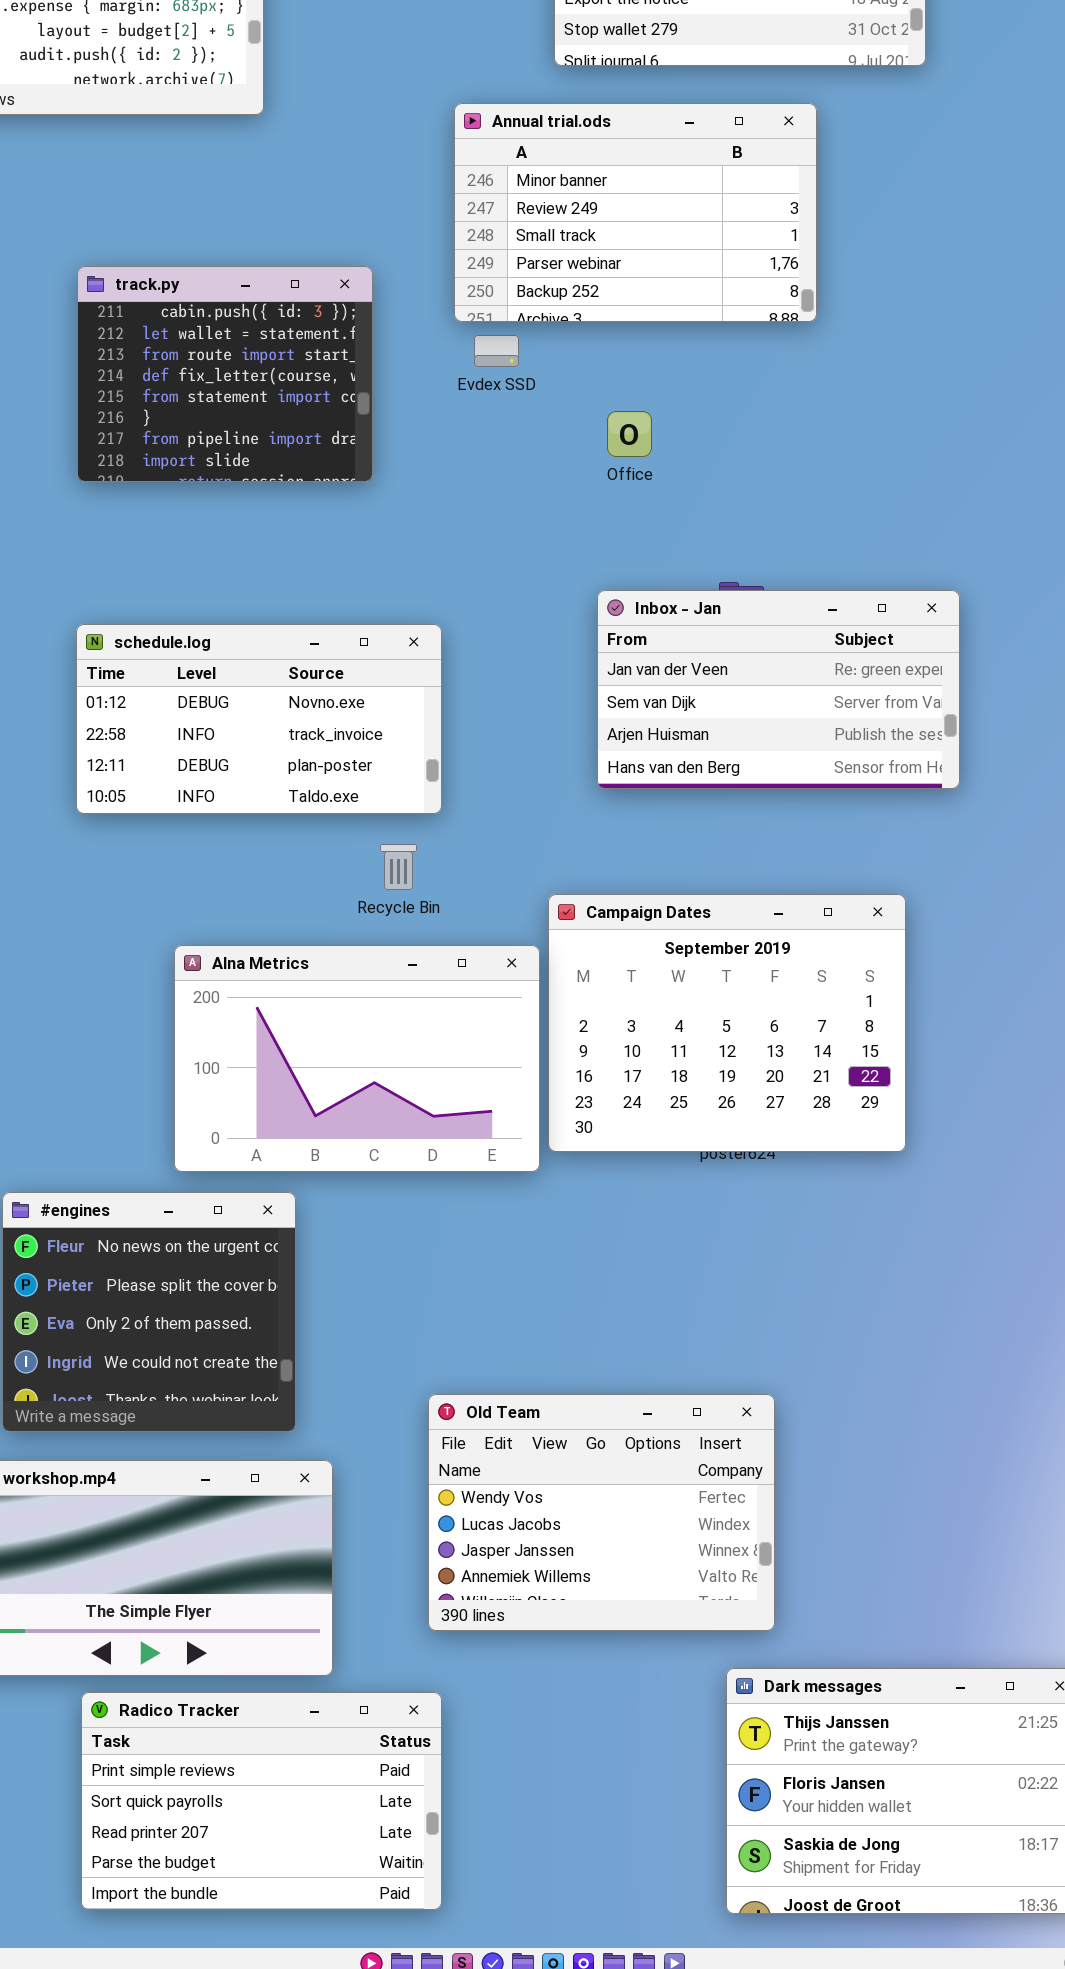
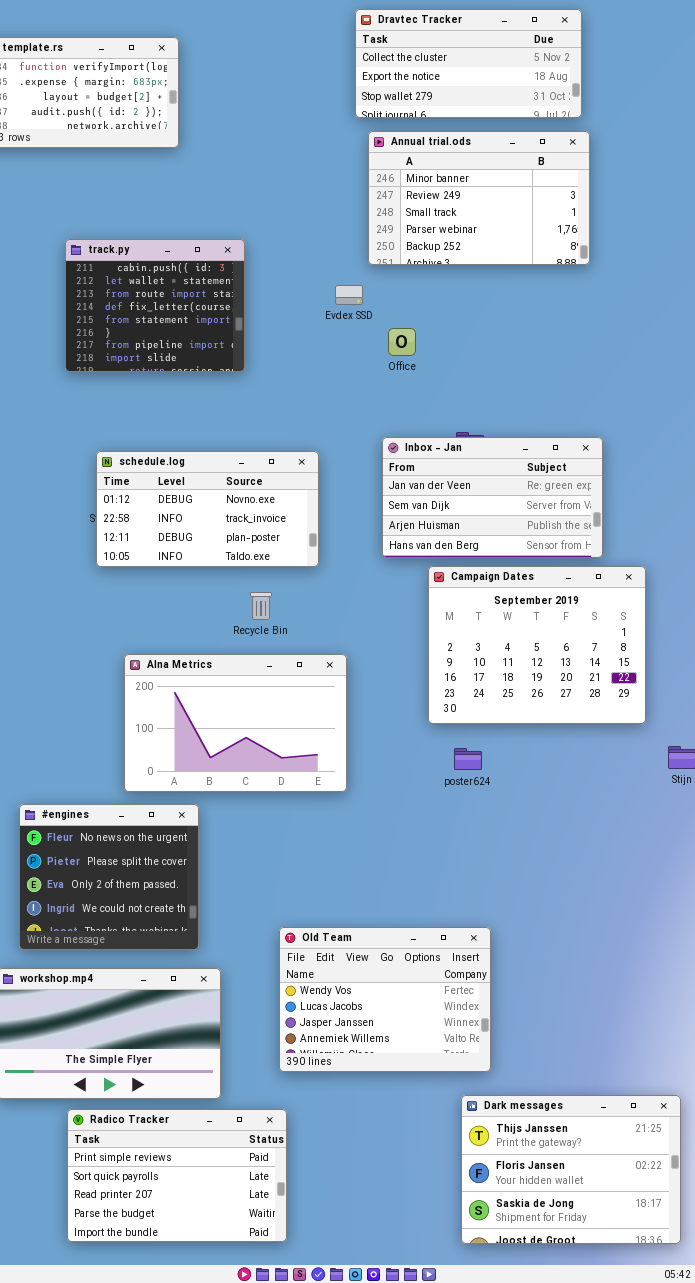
Annual trial.ods: [454,103,817,322] -> [368,131,590,265], moved
Evdex SSD: [474,335,519,367] -> [335,285,363,305], moved
schedule.log: [76,624,442,814] -> [96,451,319,567], moved
Campaign Dates: [548,894,906,1152] -> [428,566,646,724], moved

